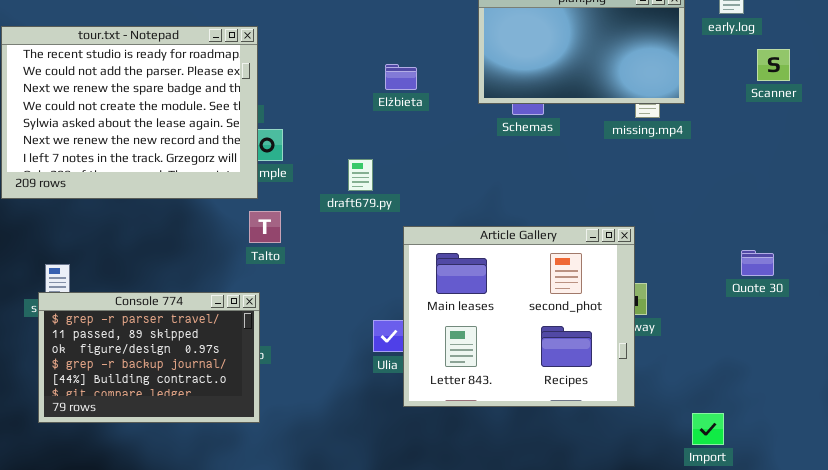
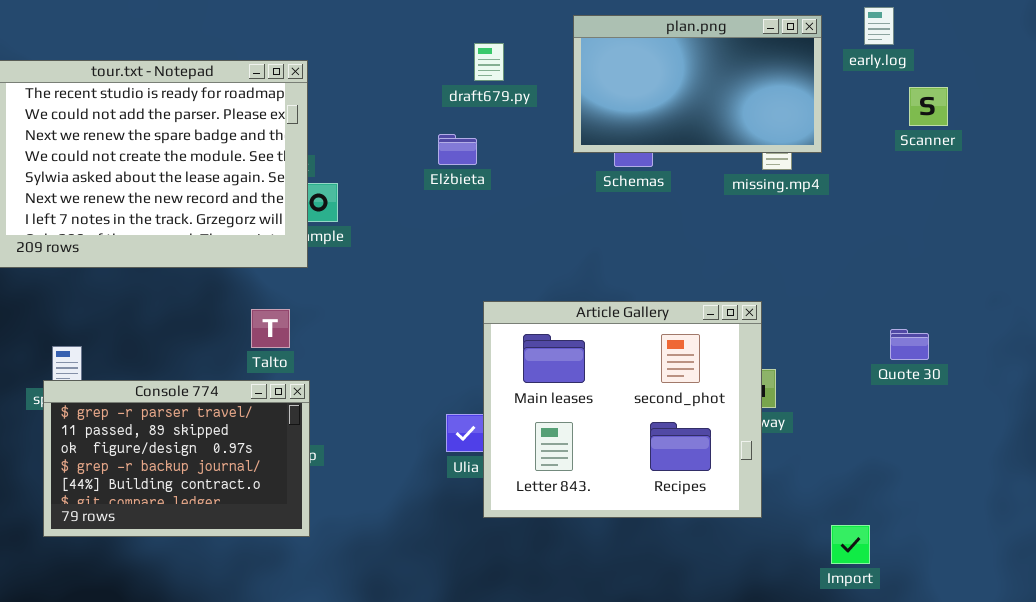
Elżbieta: [385,64,417,90] -> [438,134,477,165], moved
draft679.py: [348,159,373,191] -> [474,43,504,81], moved
Talto: [249,211,281,243] -> [251,309,290,348], moved

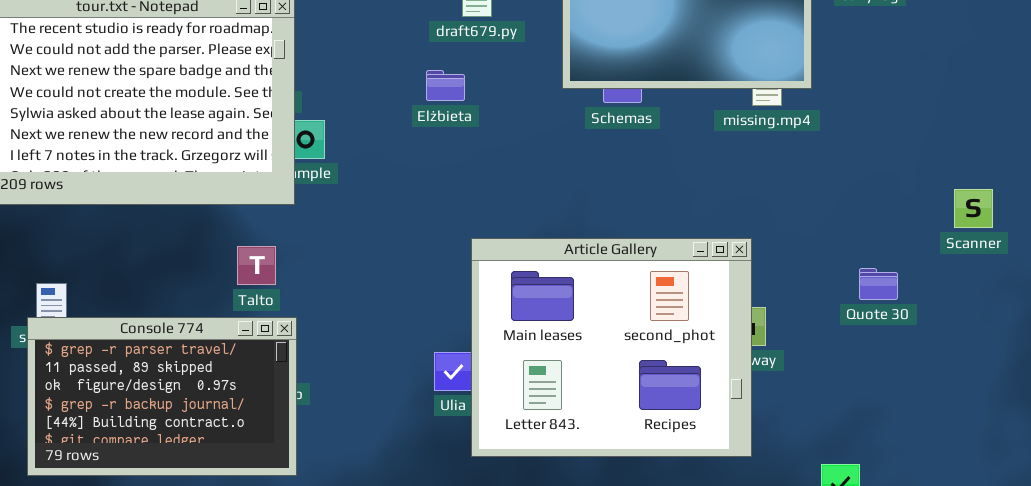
Scanner: [909,87,948,126] -> [954,189,993,228], moved
Quote 30: [890,329,929,360] -> [859,268,898,300], moved

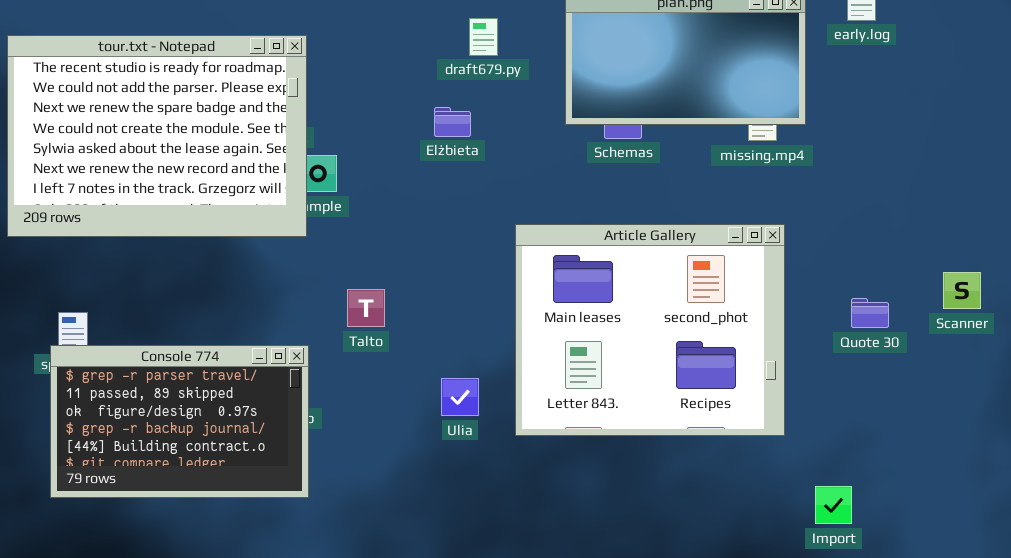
Scanner: [954,189,993,228] -> [943,272,981,309], moved
Article Gallery: [471,238,752,457] -> [515,224,785,436], moved
Talto: [237,246,276,285] -> [347,289,385,327], moved

